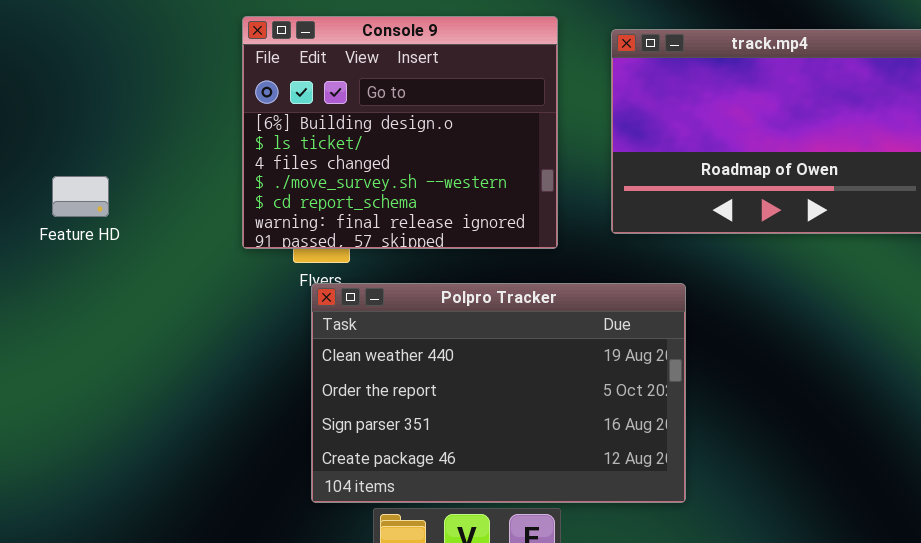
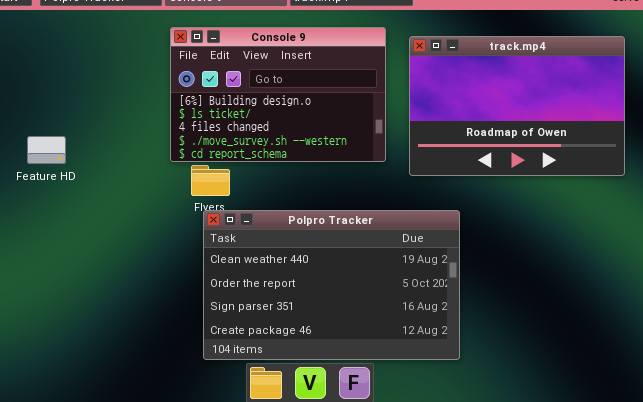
Console 9: [242,16,558,249] -> [170,27,386,162], moved, resized

